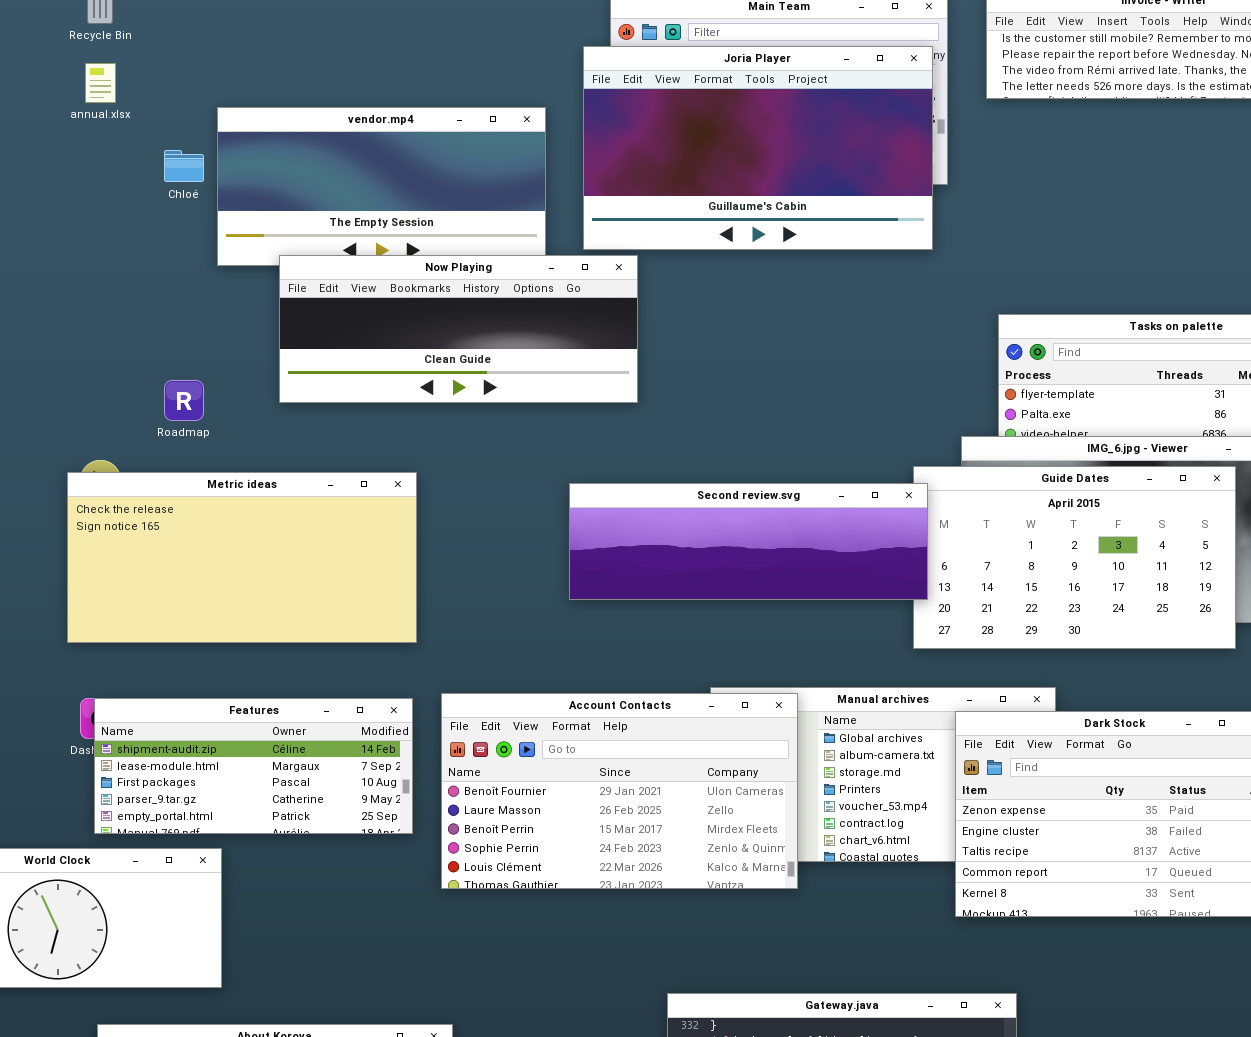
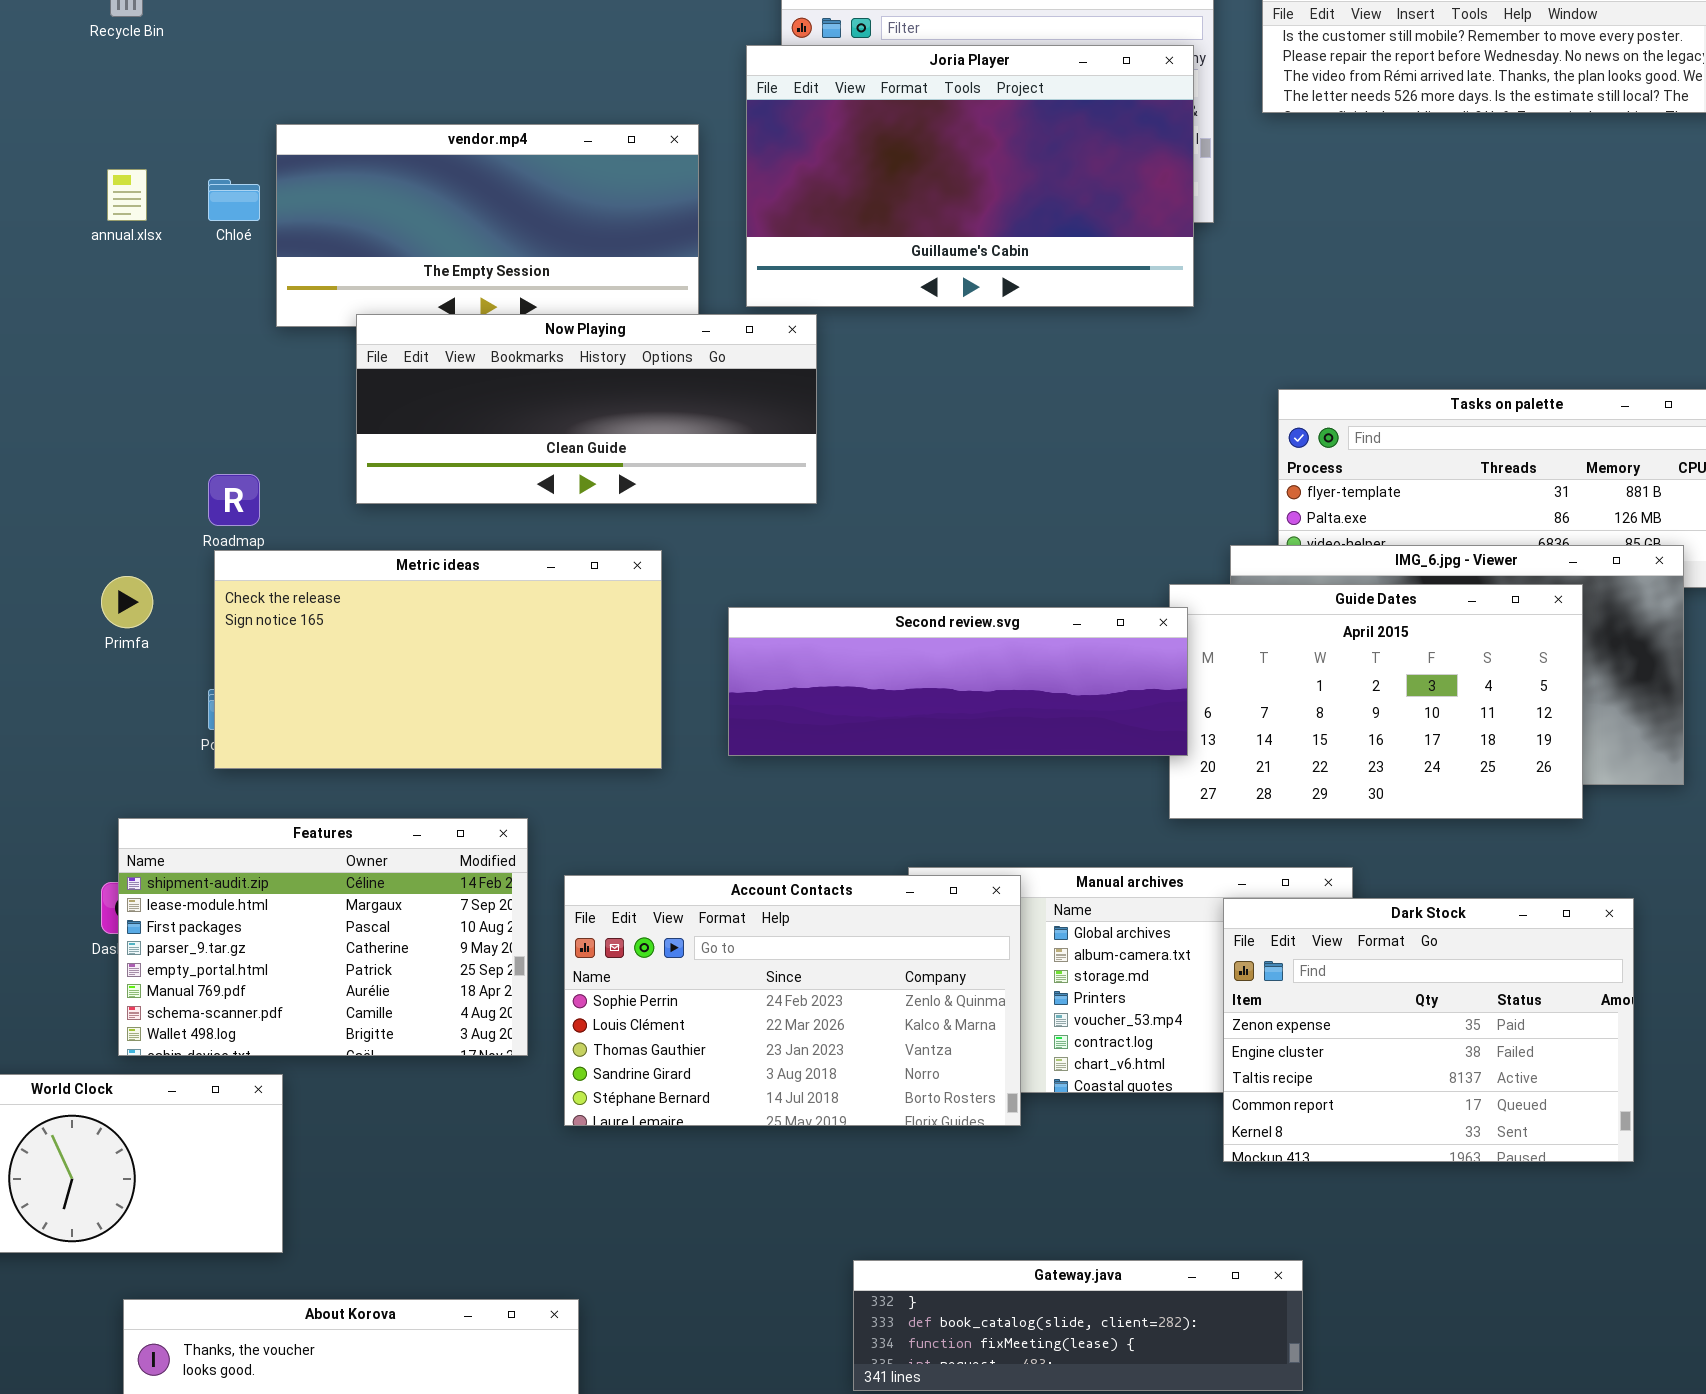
annual.xlsx: [85,63,116,103] -> [107,169,147,221], moved
Metric ideas: [67,472,417,643] -> [214,550,662,769], moved
Account Contacts: [441,693,798,889] -> [564,875,1021,1126], scrolled down 3 rows
Features: [94,698,413,834] -> [118,818,528,1056], resized

